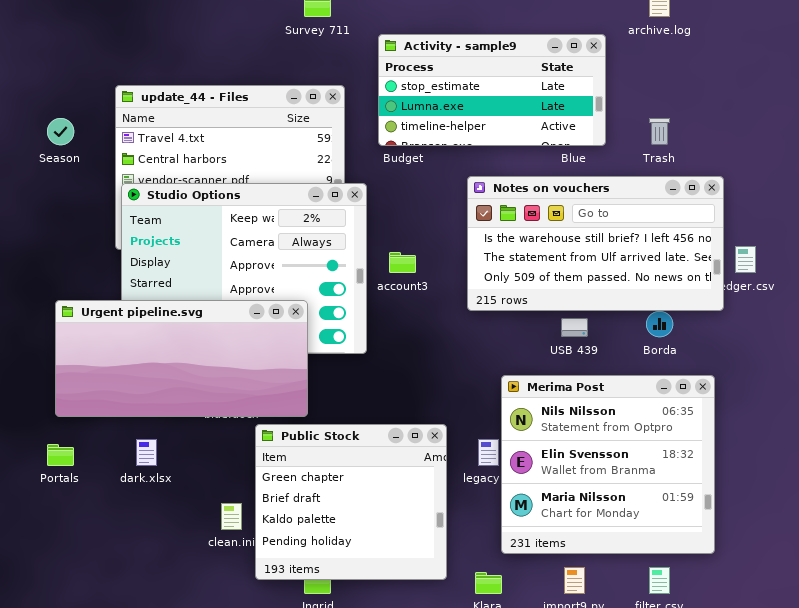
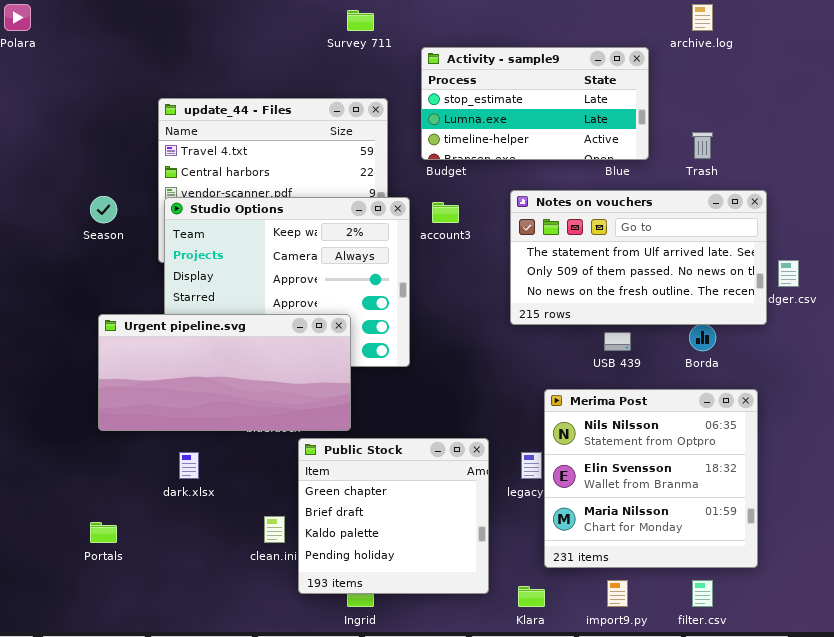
Season: [47,118,74,145] -> [90,196,117,223], moved
Notes on vouchers: [467,176,724,311] -> [510,190,767,325], scrolled down 1 row
account3: [389,252,416,273] -> [432,202,459,223], moved
Portals: [47,444,74,466] -> [90,522,117,543], moved

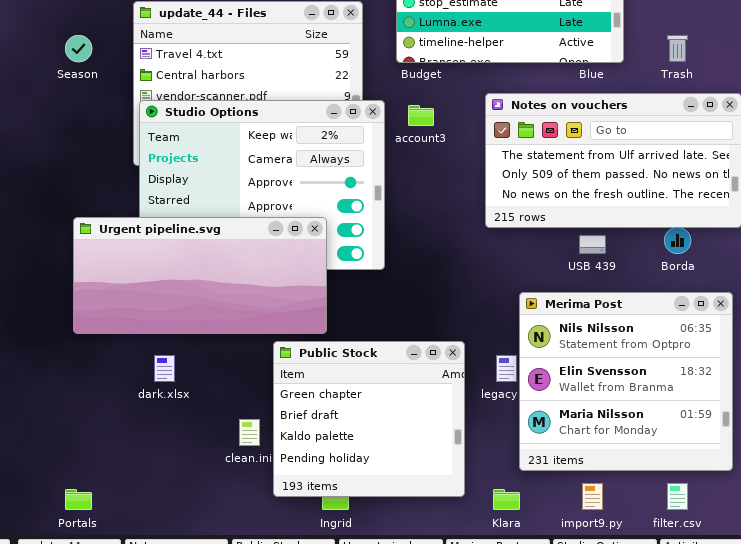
Season: [90,196,117,223] -> [65,35,92,62], moved
Portals: [90,522,117,543] -> [65,489,92,510], moved

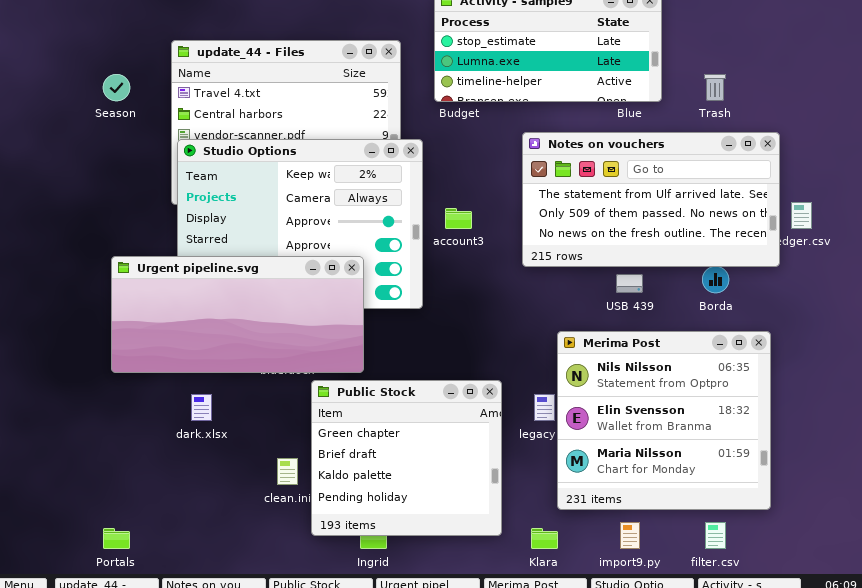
account3: [408,105,434,126] -> [445,208,472,229], moved

